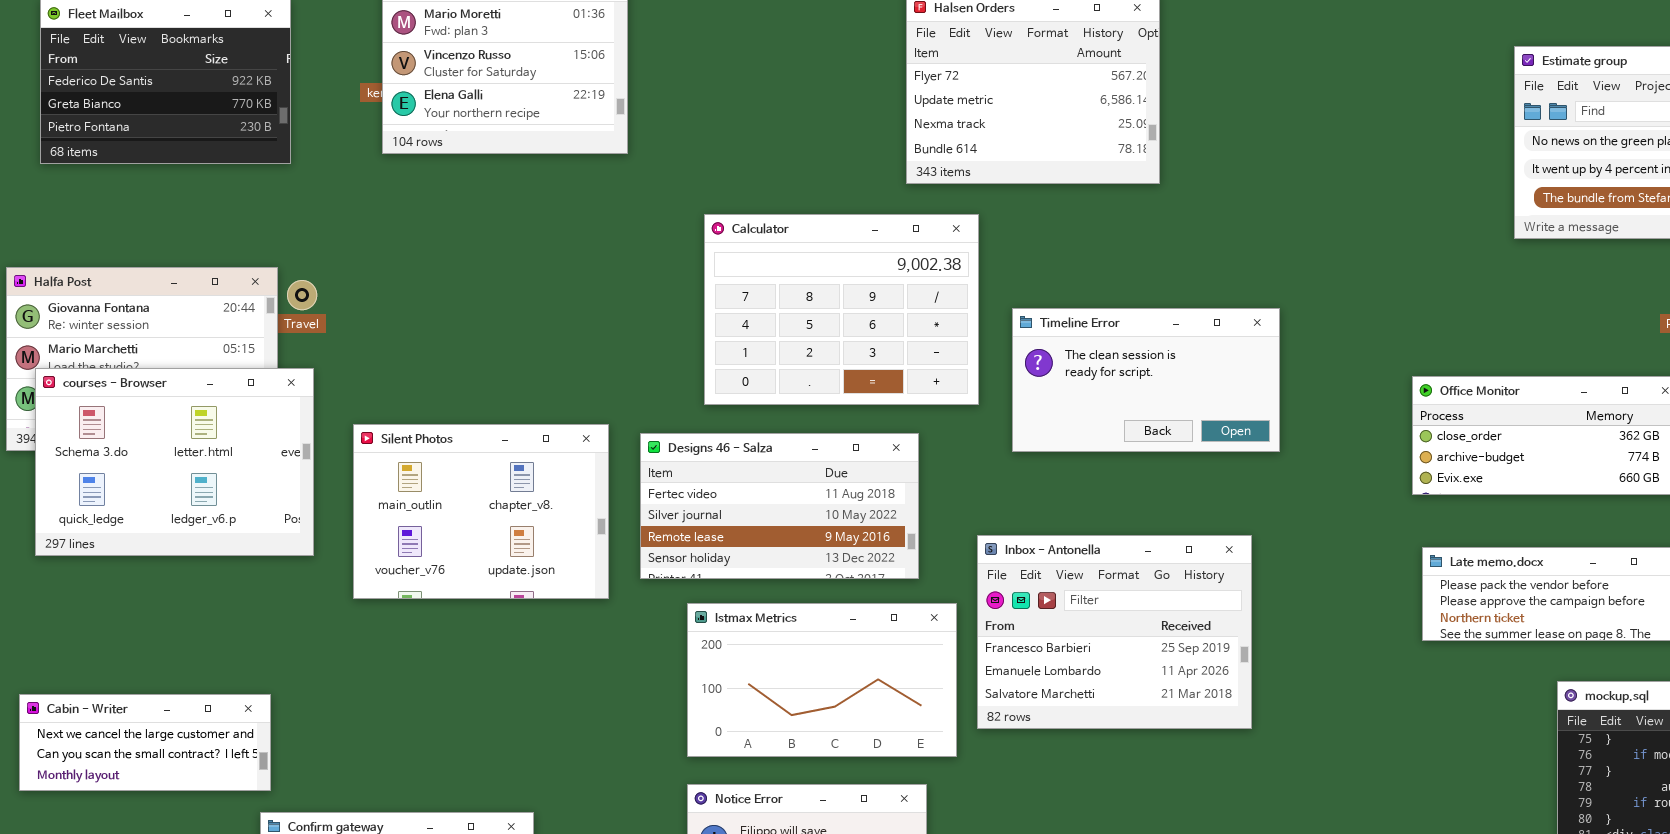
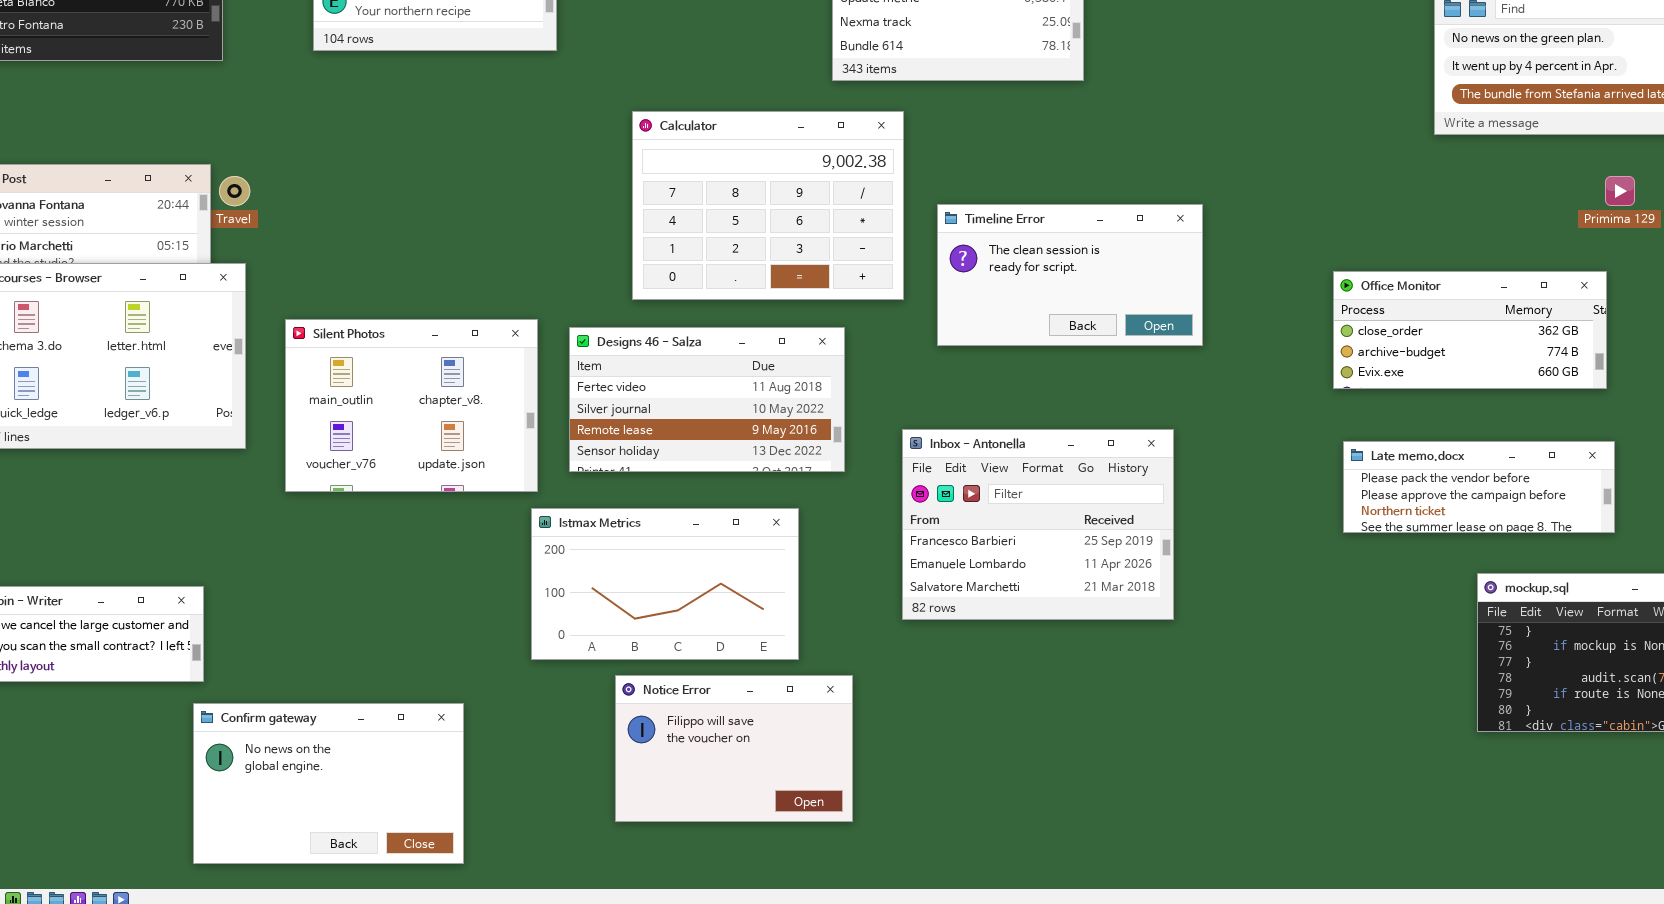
Istmax Metrics: [687,603,957,757] -> [531,508,799,660], moved

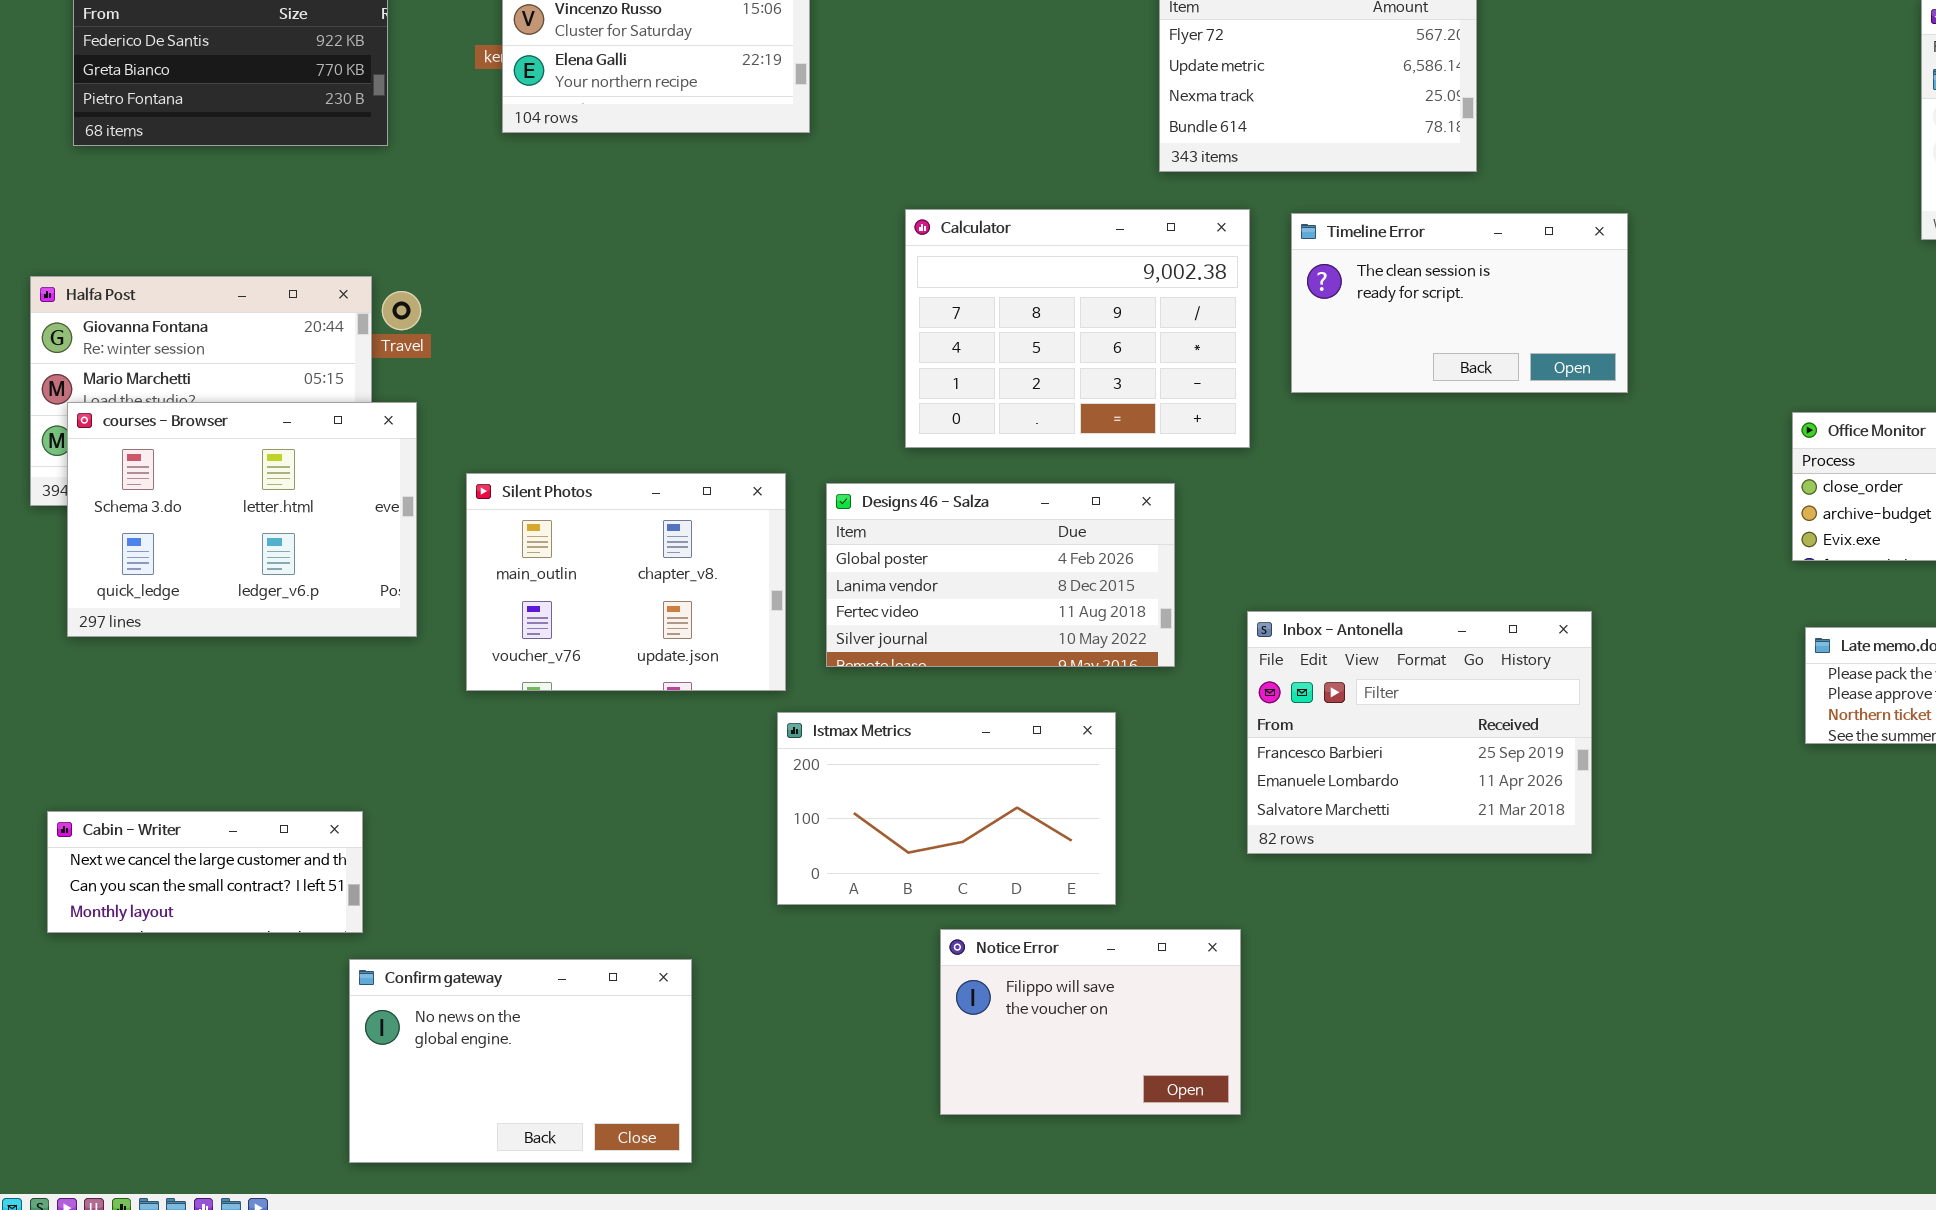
Timeline Error: [937,204,1203,346] -> [1291,213,1628,393], moved
Designs 46 - Salza: [569,327,845,472] -> [826,483,1175,667], scrolled up 2 rows
Notice Error: [615,675,853,822] -> [940,929,1241,1115], moved

